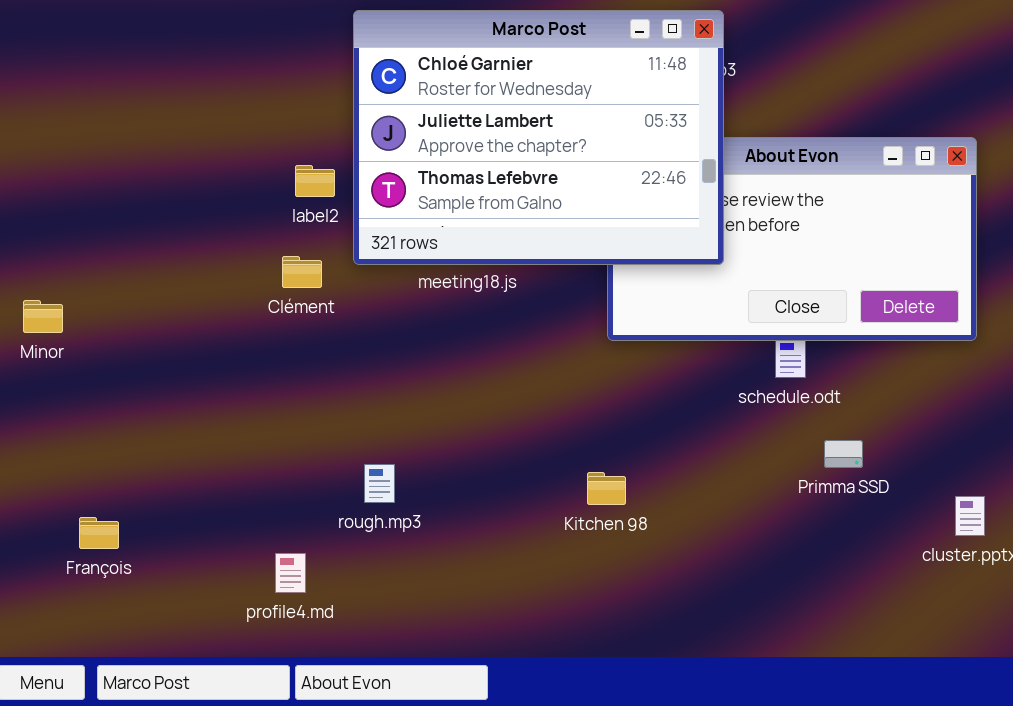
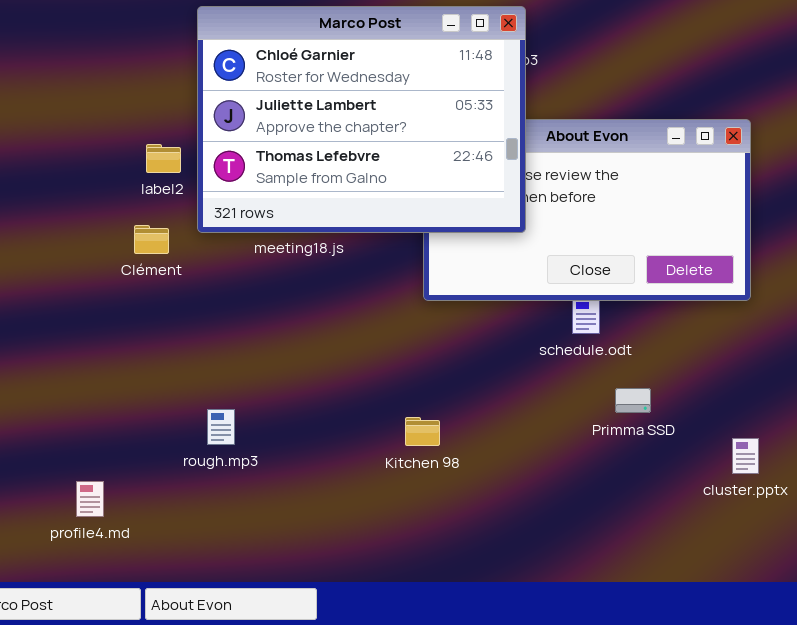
profile4.md: [275,553,306,593] -> [76,481,104,517], moved

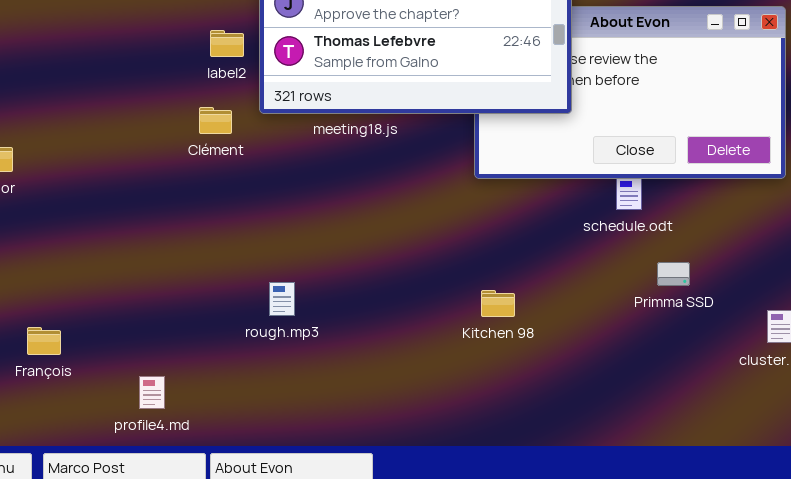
Kitchen 98: [405,417,440,446] -> [481,290,515,317], moved
profile4.md: [76,481,104,517] -> [139,376,165,409], moved

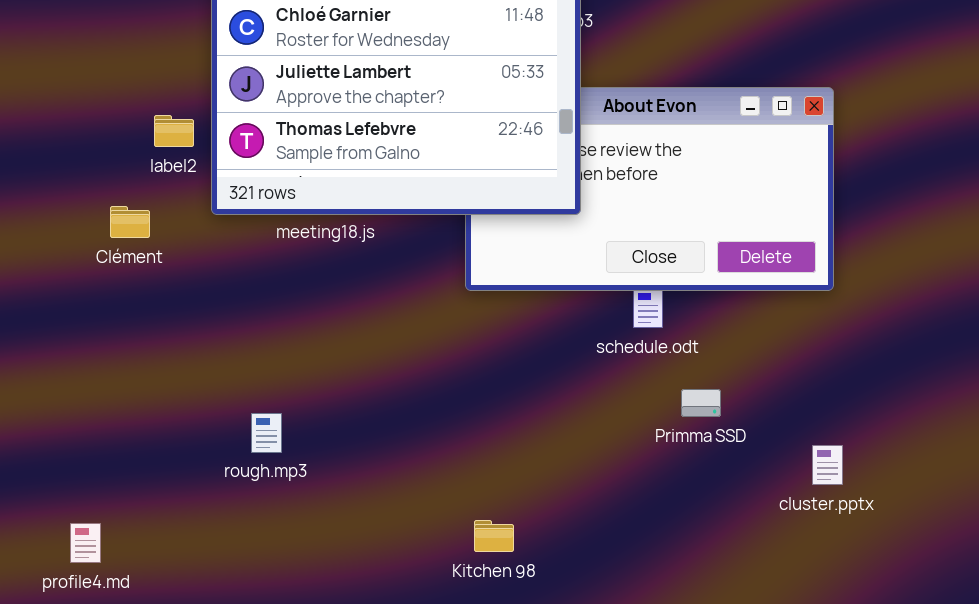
Clément: [199,107,232,134] -> [110,206,150,238], moved
rough.mp3: [269,282,295,316] -> [251,413,282,453], moved
Kitchen 98: [481,290,515,317] -> [474,520,514,552], moved

